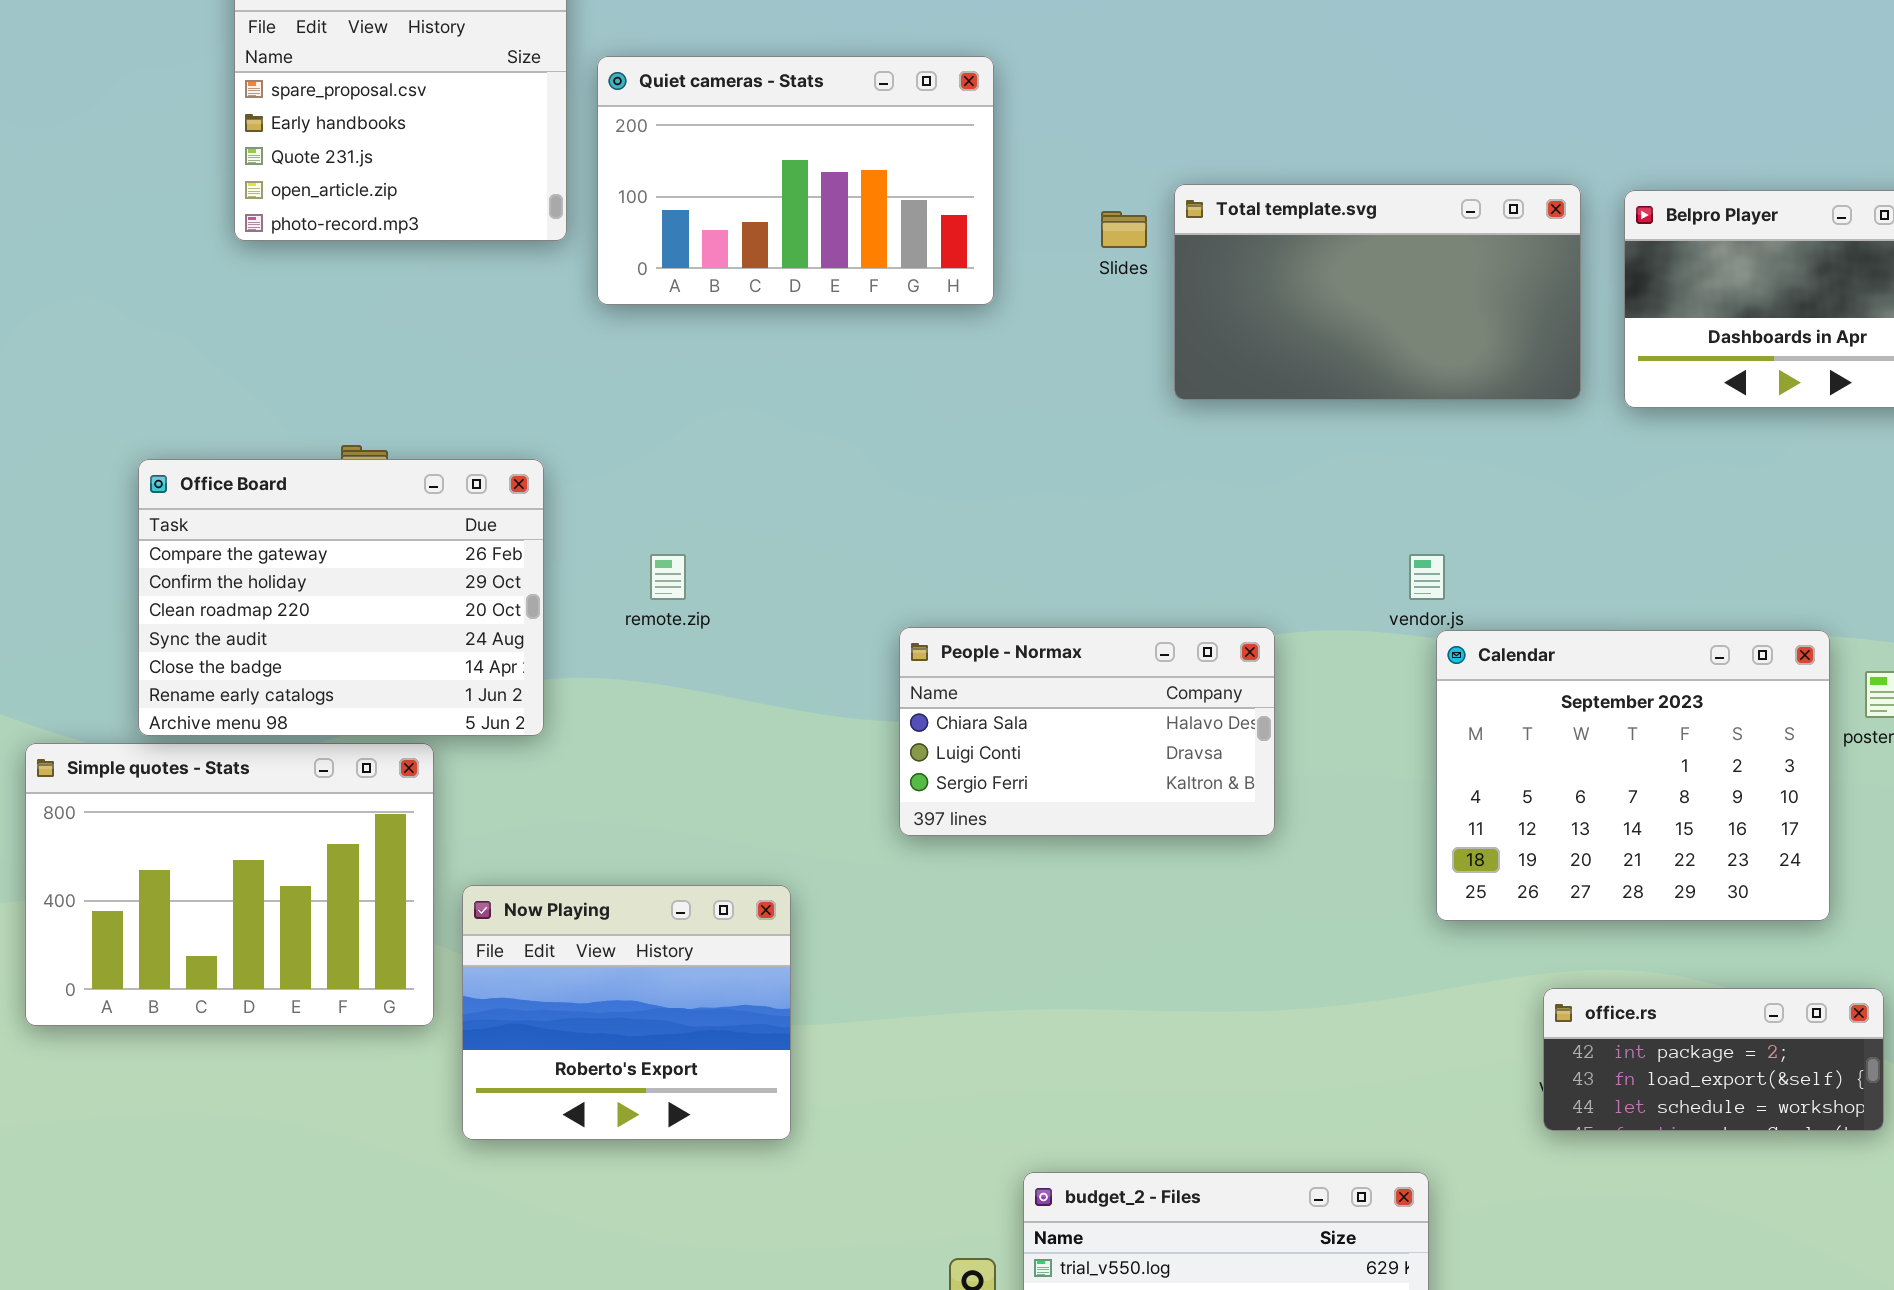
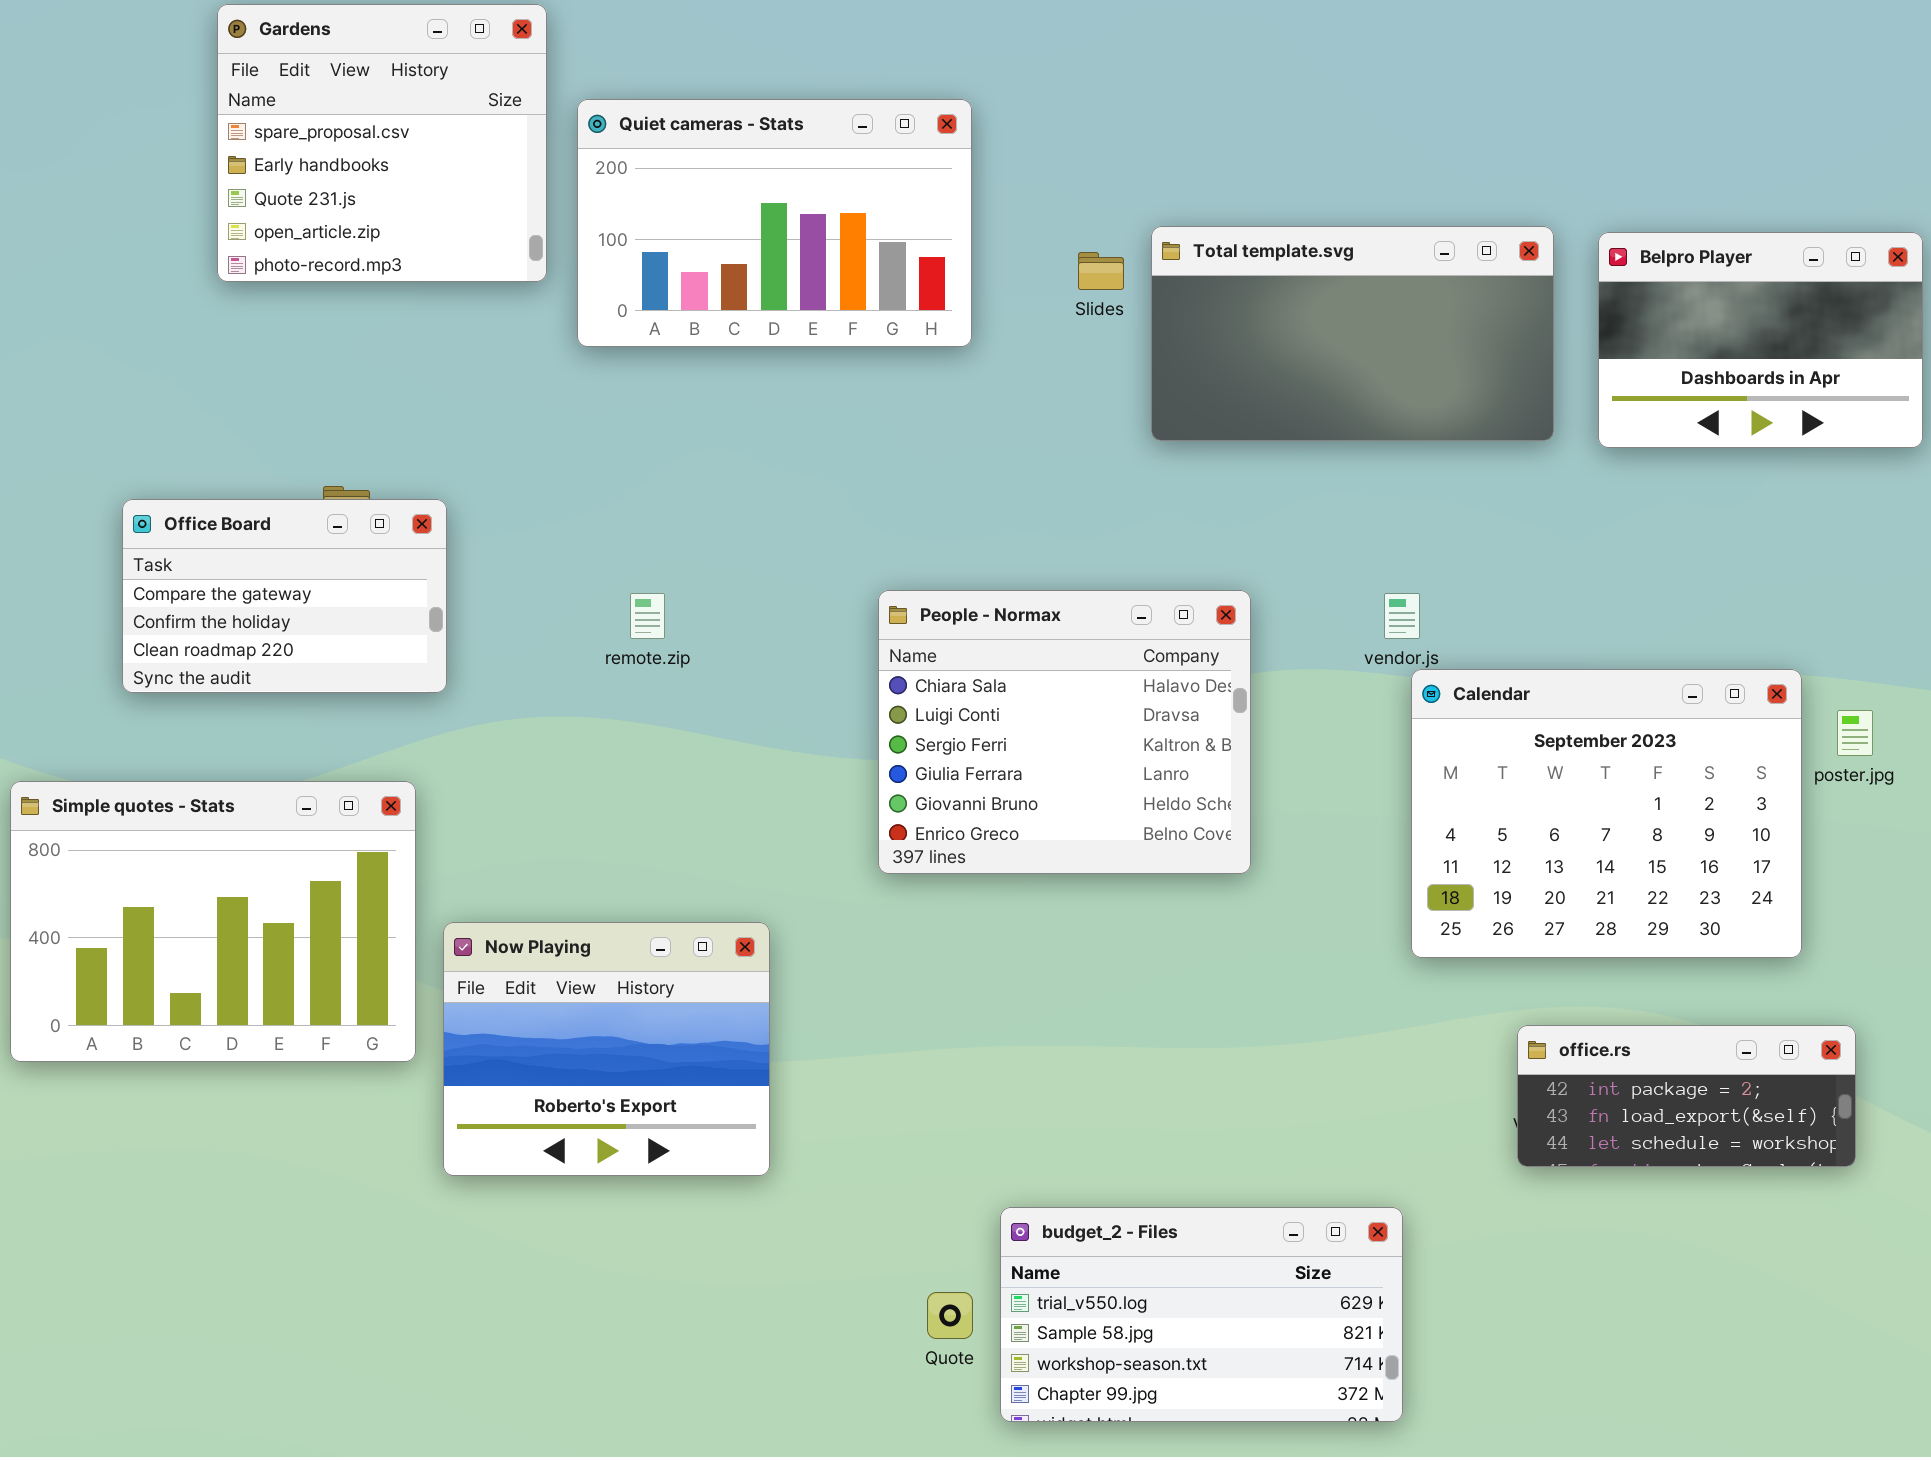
Office Board: [138,459,544,736] -> [122,499,447,693], resized
People - Normax: [899,627,1275,836] -> [878,590,1251,874], resized

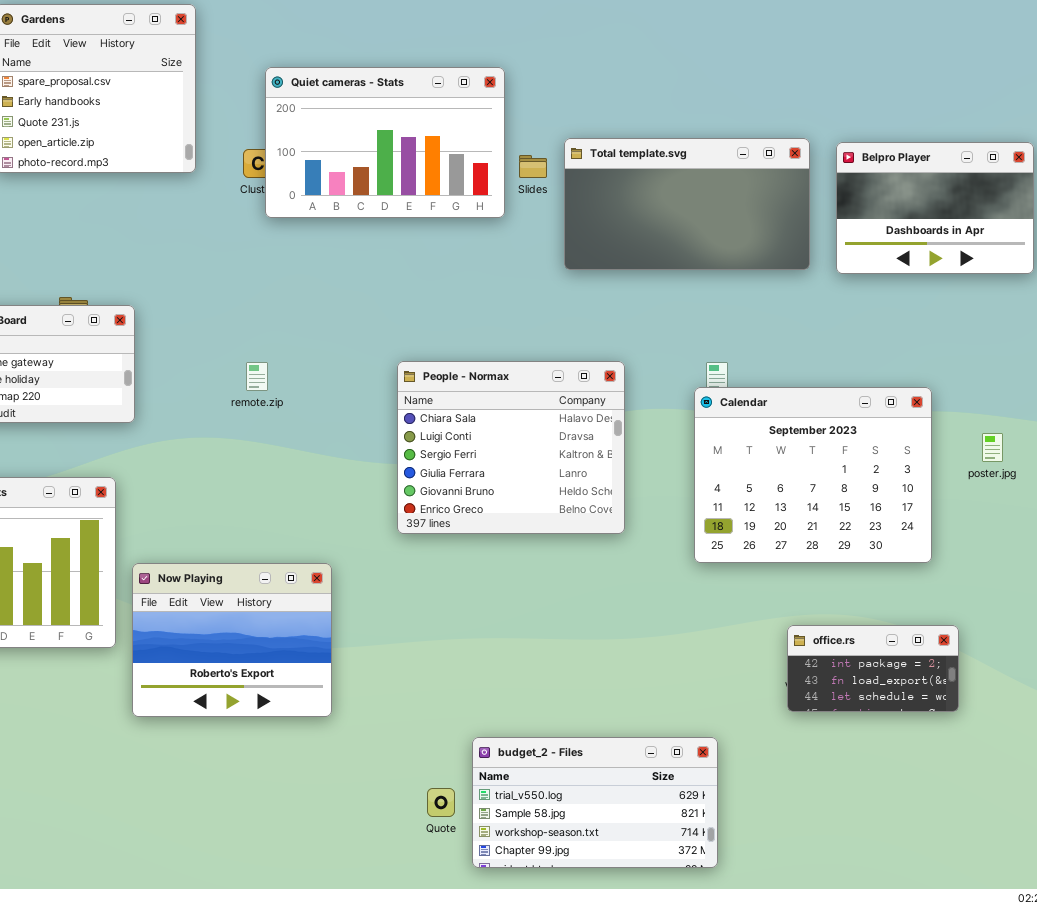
Quiet cameras - Stats: [577,99,972,347] -> [265,67,505,218], moved
Calendar: [1411,669,1802,958] -> [694,387,932,563], moved
office.rs: [1517,1025,1856,1167] -> [787,625,959,712], resized

